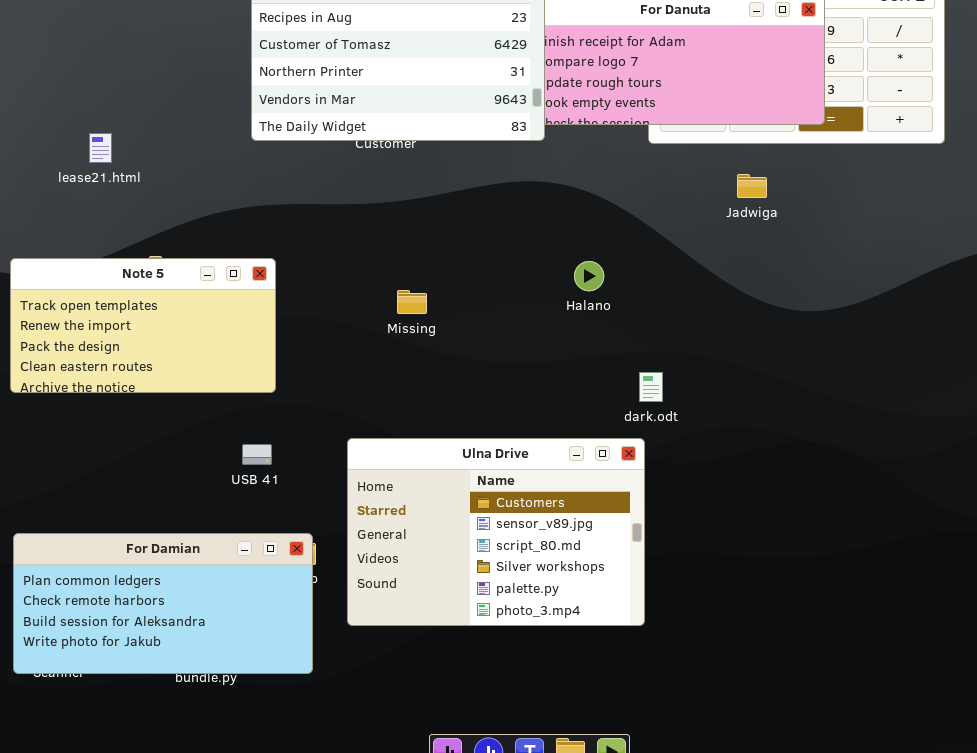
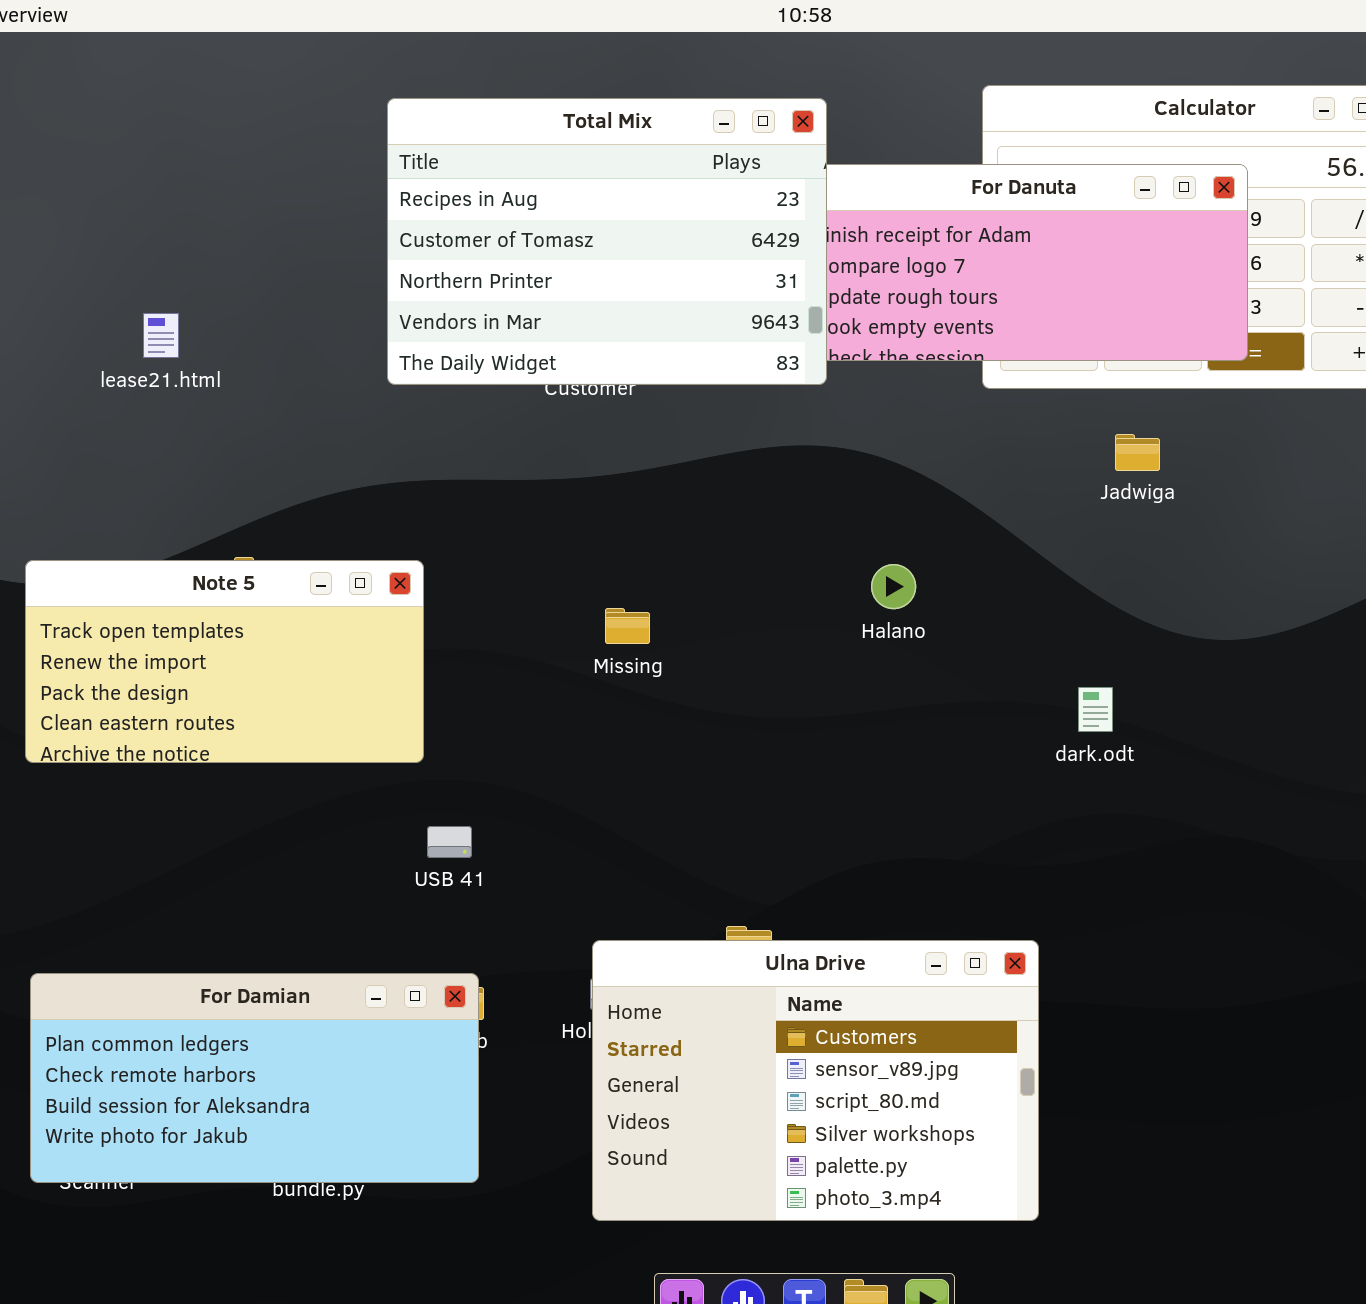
lease21.html: [89,133,112,163] -> [143,313,179,358], moved
dark.odt: [639,372,663,402] -> [1078,687,1113,732], moved
Ulna Drive: [347,438,645,626] -> [592,940,1039,1221], moved
USB 41: [242,444,272,465] -> [427,826,472,858], moved

